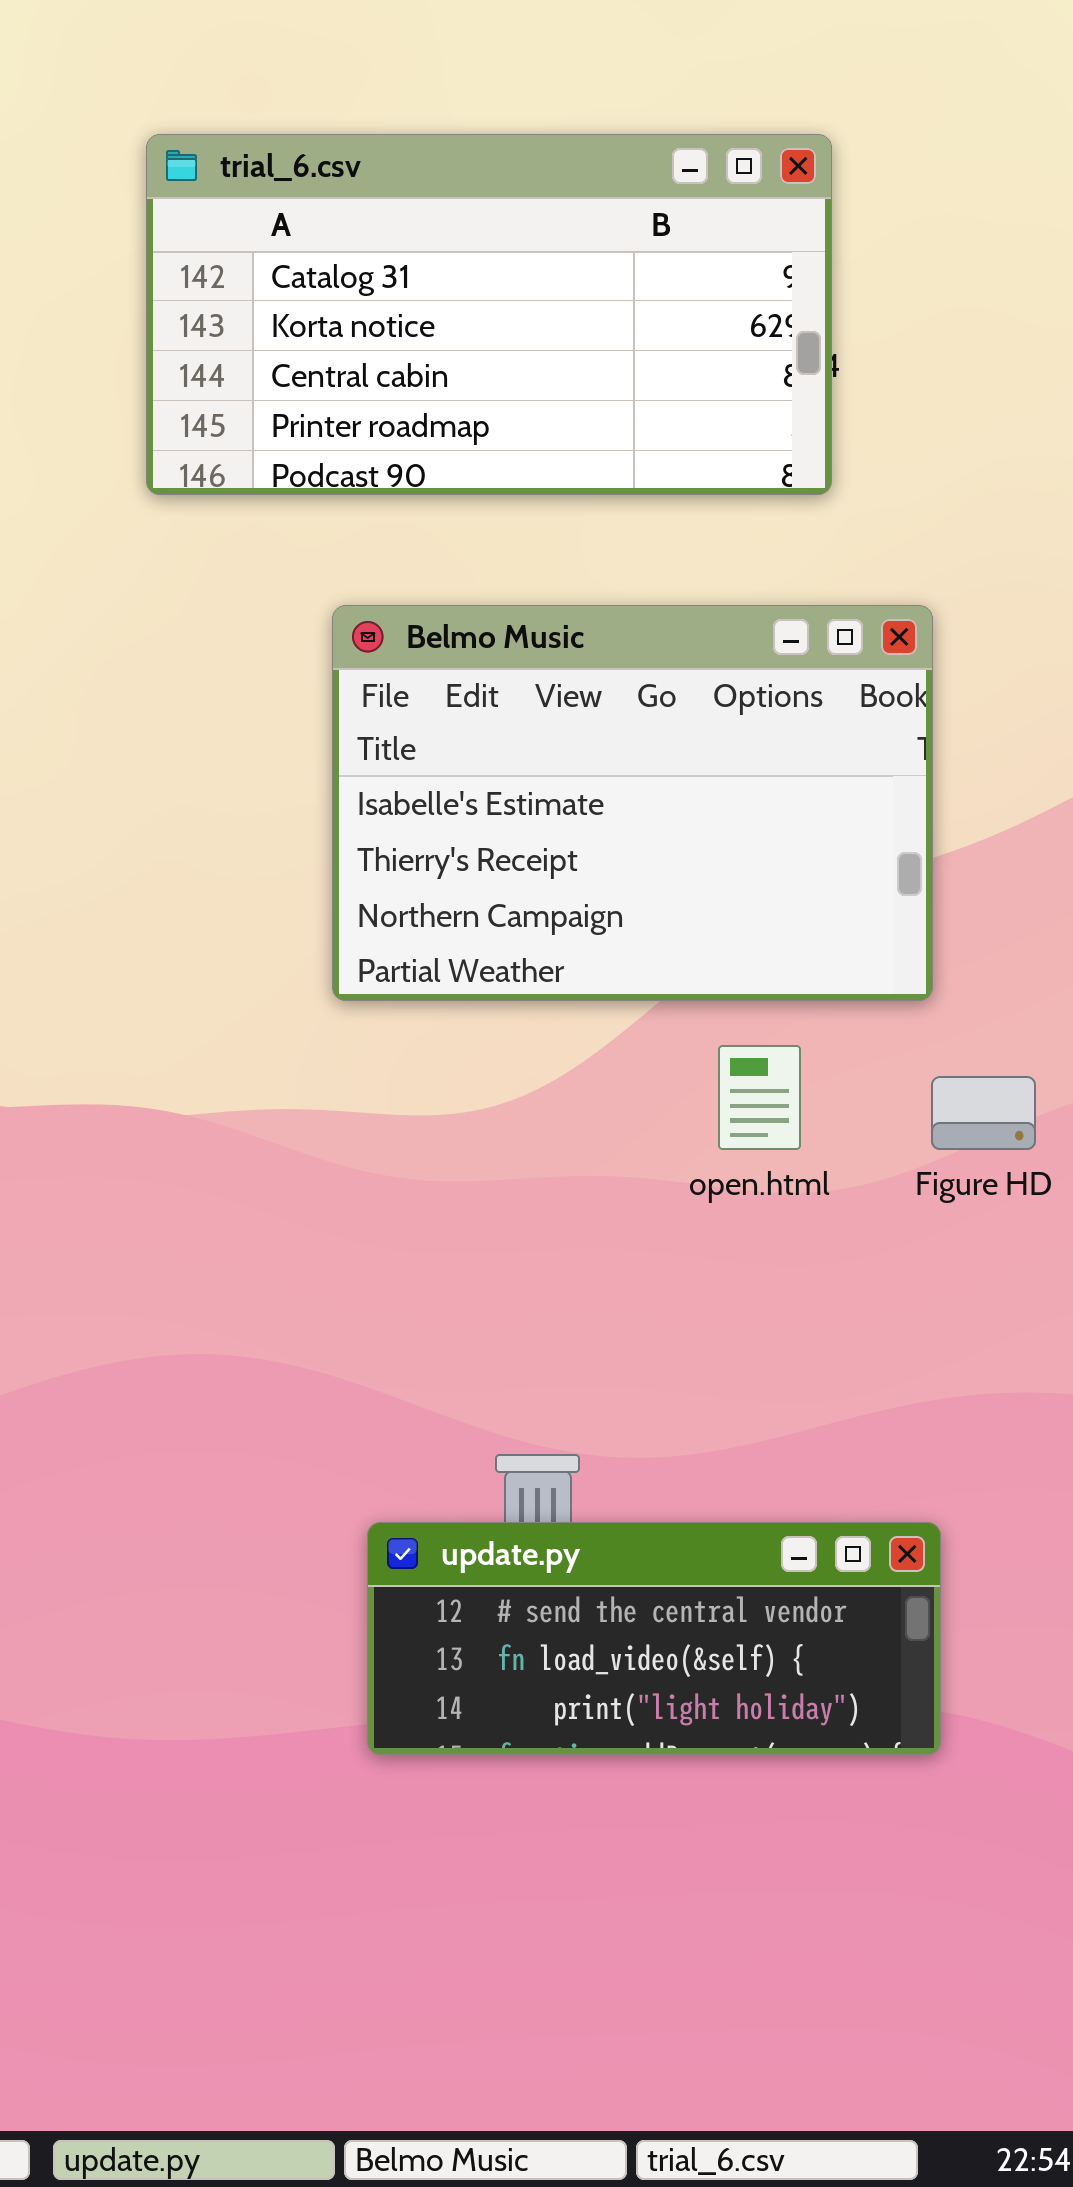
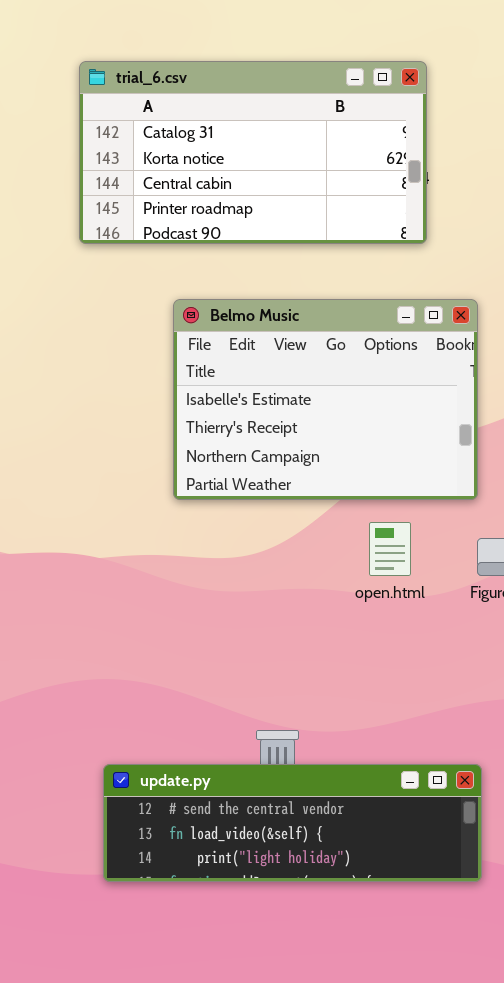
update.py: [367,1522,941,1755] -> [103,764,482,882], resized

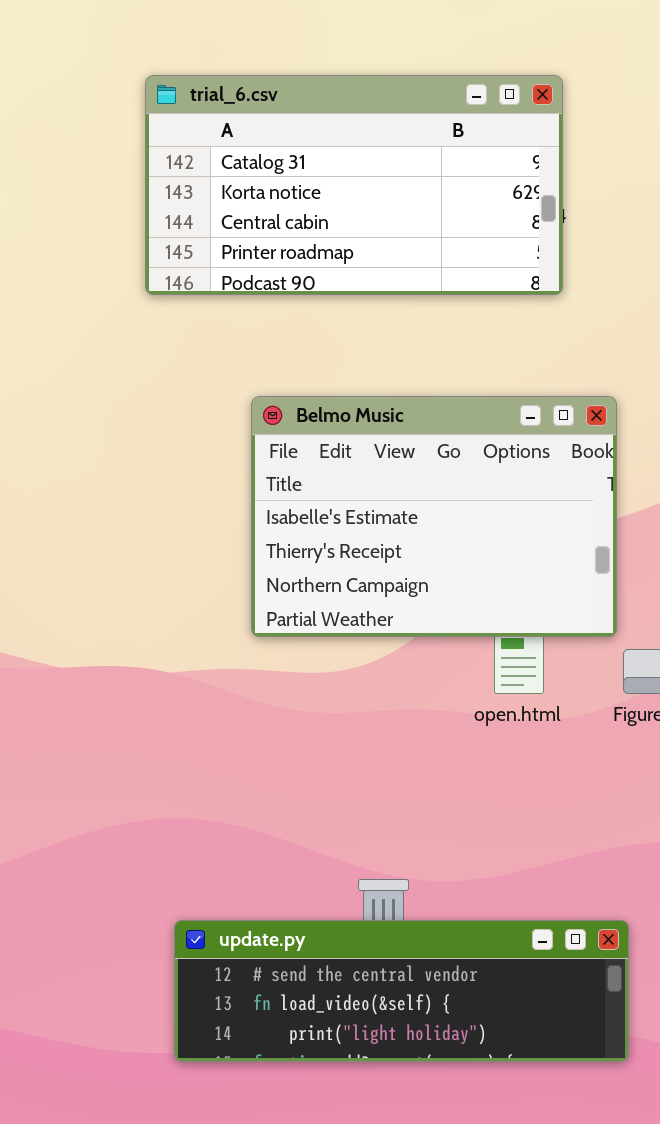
Belmo Music: [173,299,478,500] -> [251,396,617,637], moved

